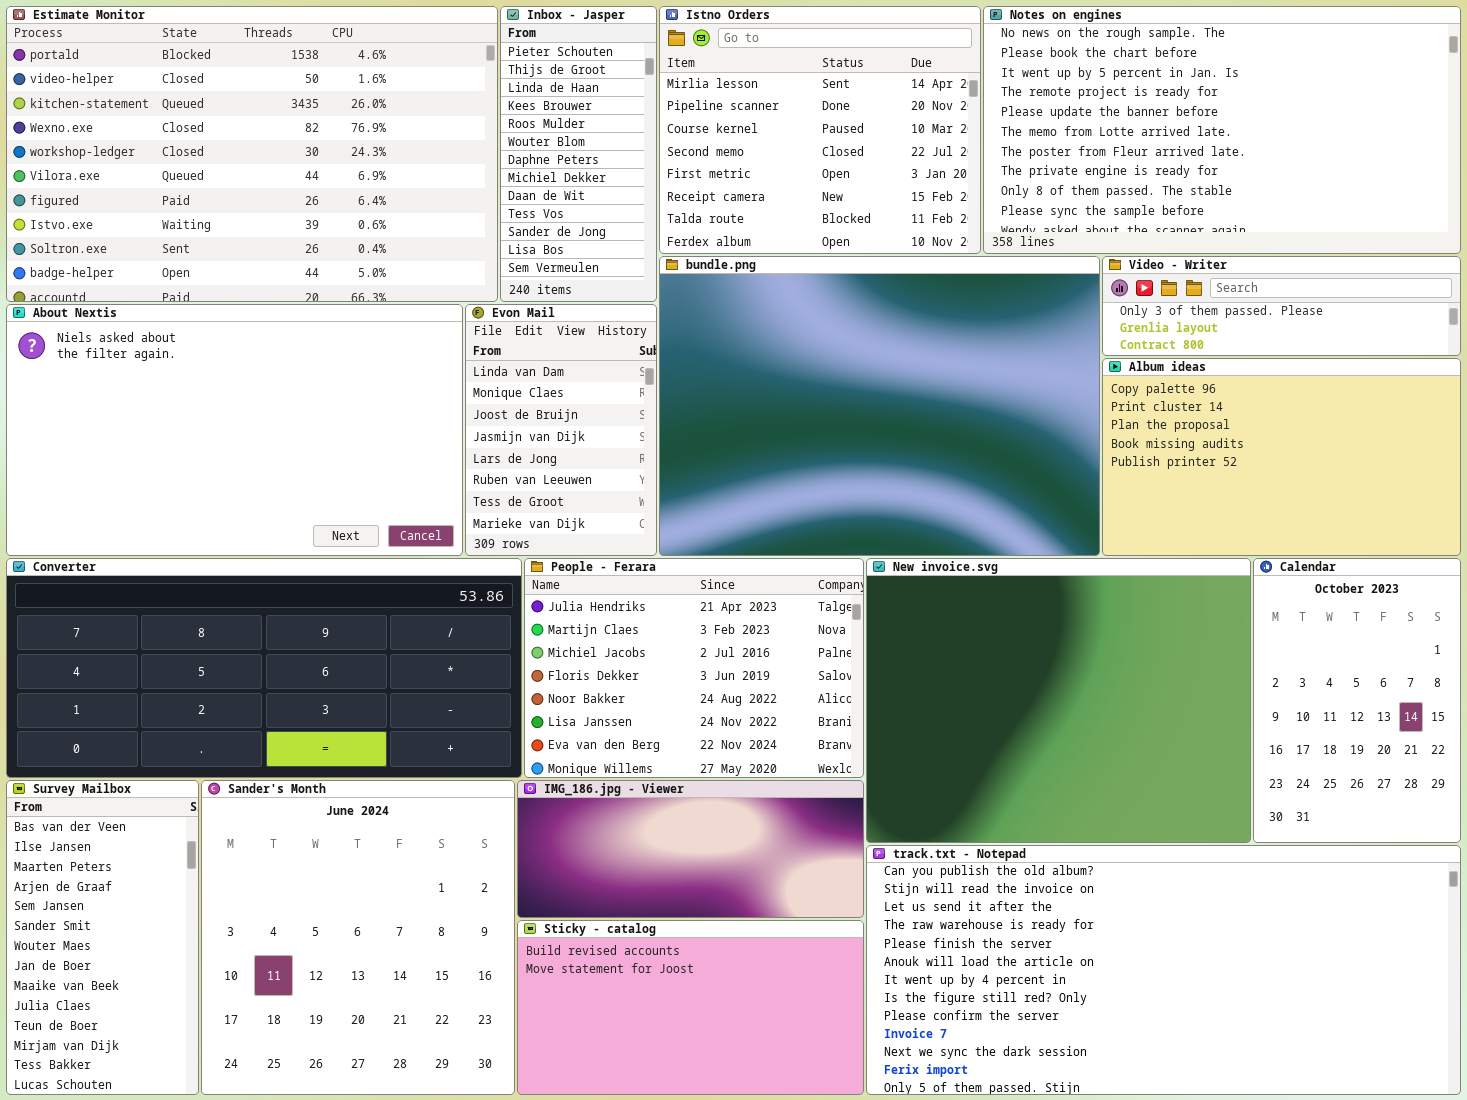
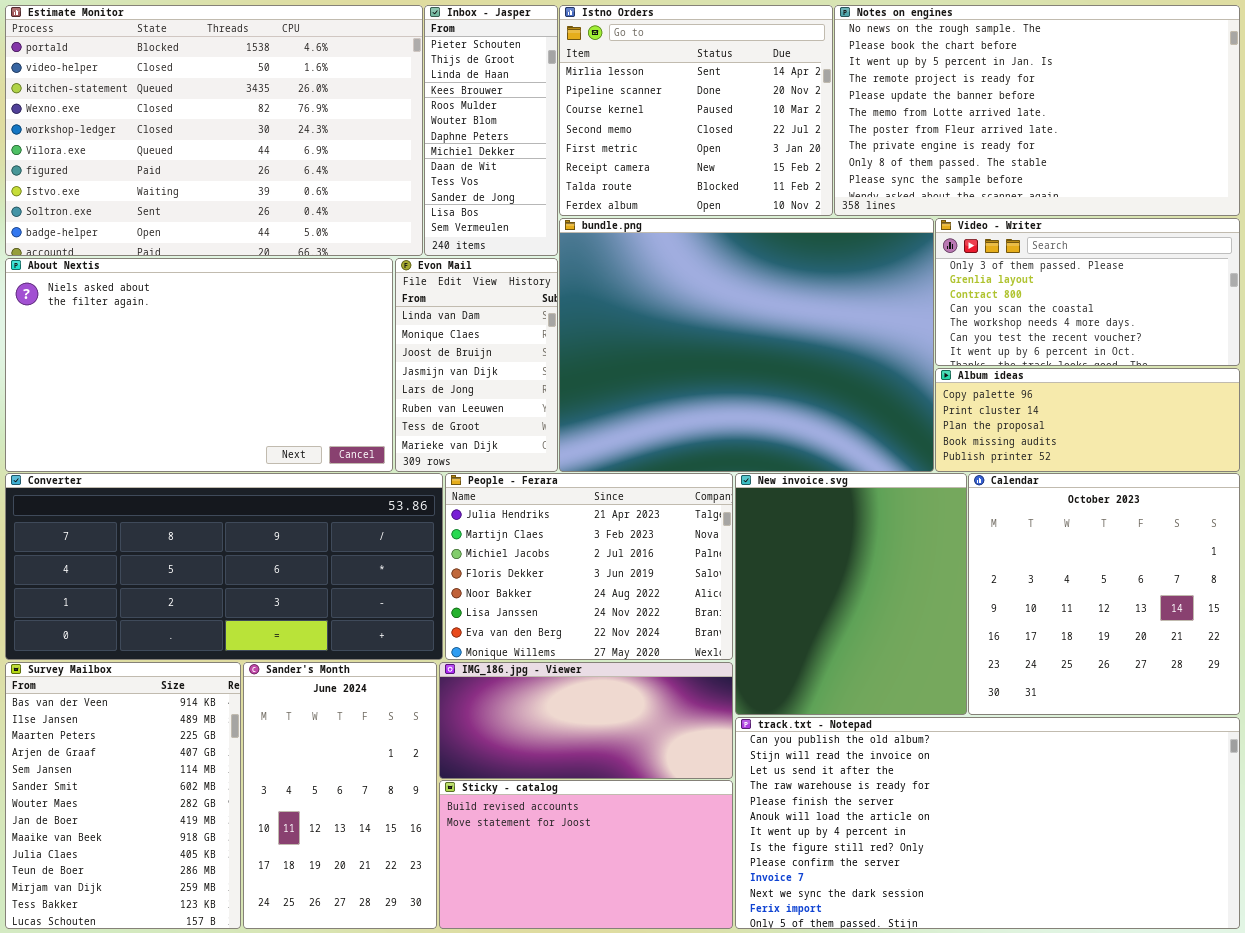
Video - Writer: [1102,256,1461,356] -> [935,218,1240,366], resized
Album ideas: [1102,358,1461,556] -> [935,368,1240,472], resized
New invoice.svg: [866,558,1251,843] -> [735,473,967,715], resized
Calendar: [1253,558,1461,843] -> [968,473,1240,715], resized
Survey Mailbox: [6,780,199,1095] -> [5,662,241,929], resized
Sander's Month: [201,780,515,1095] -> [243,662,437,929], resized

